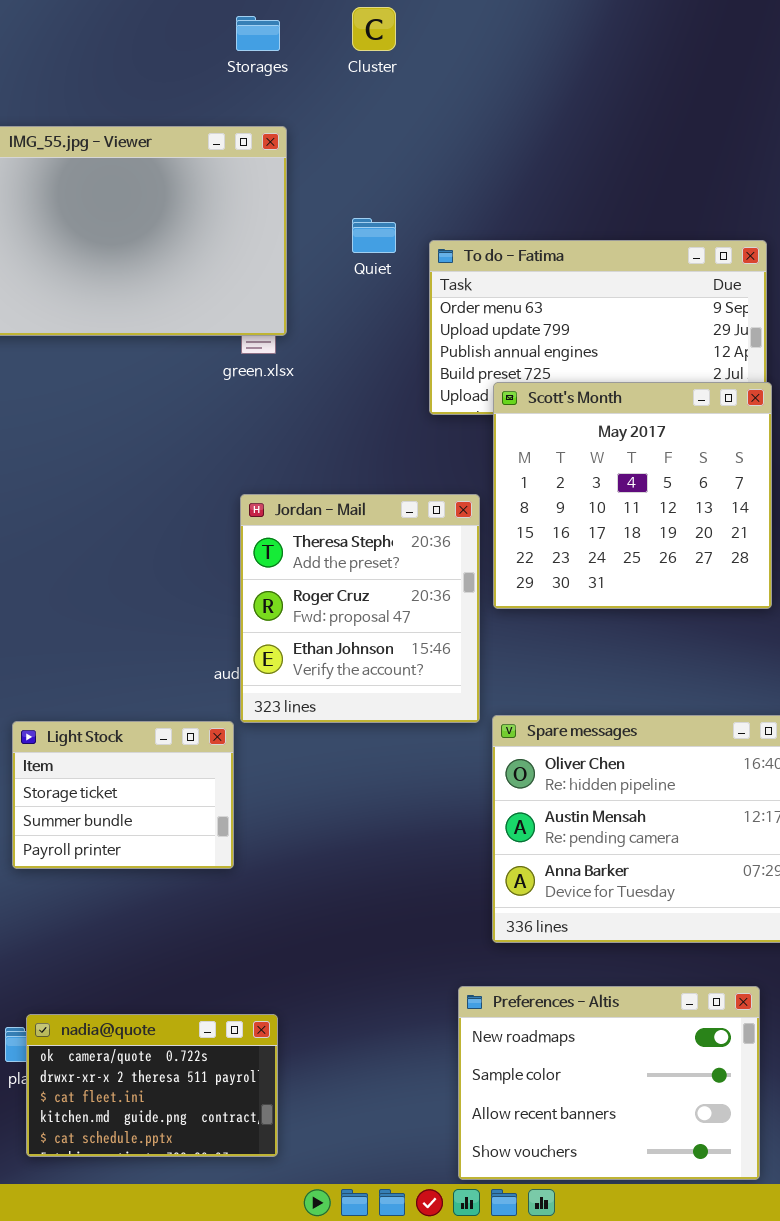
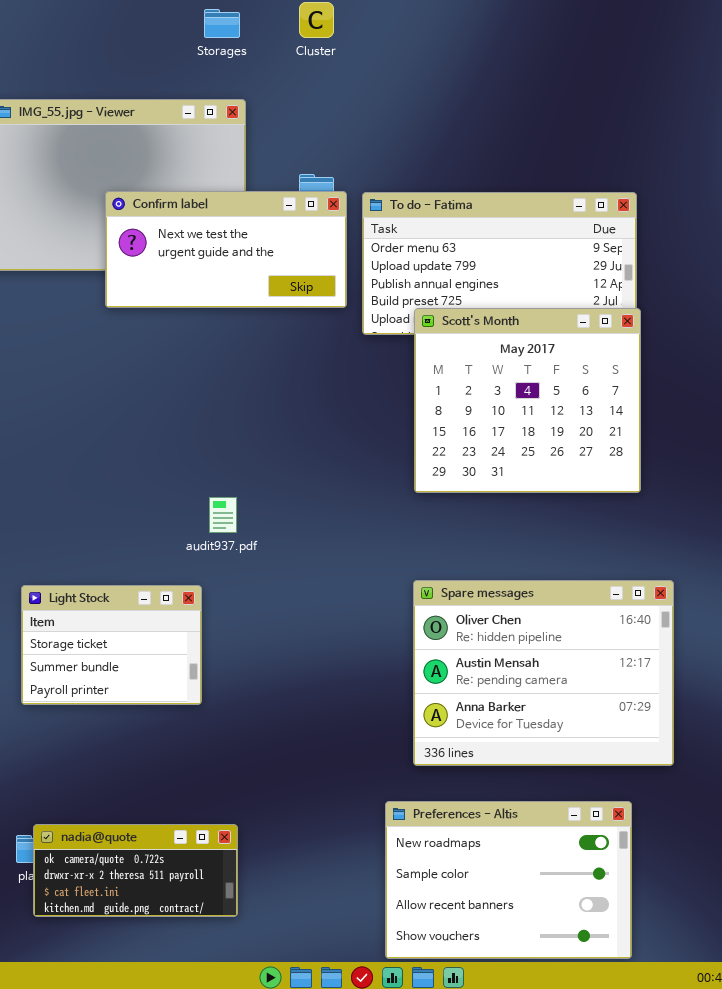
Confirm label: none -> [105,191,347,308], opened
Jordan - Mail: [240,494,480,723] -> none, closed
nadia@quote: [26,1014,278,1157] -> [33,824,238,917], resized

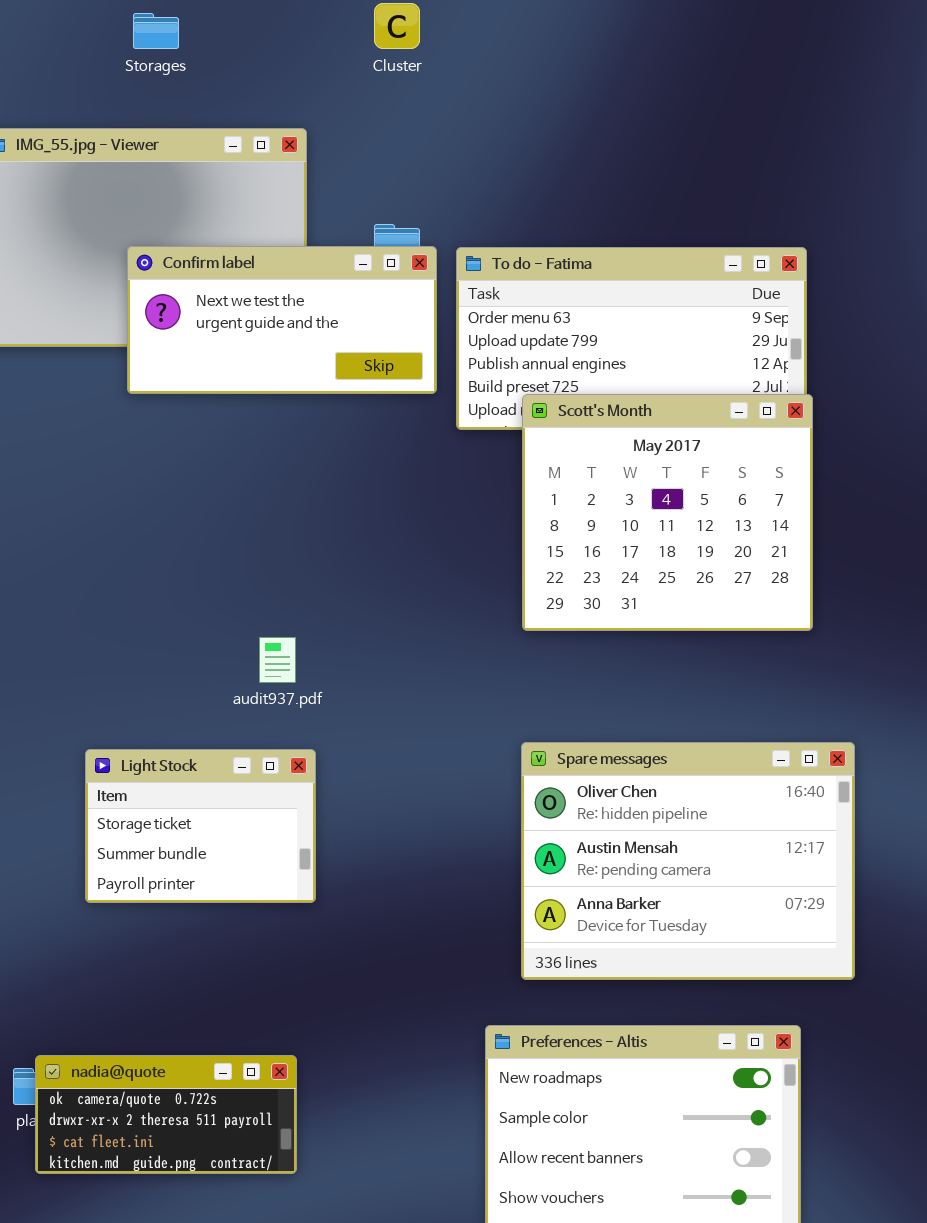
Storages: [204,9,240,38] -> [133,13,179,49], moved
Light Stock: [21,585,202,705] -> [85,749,316,903], moved

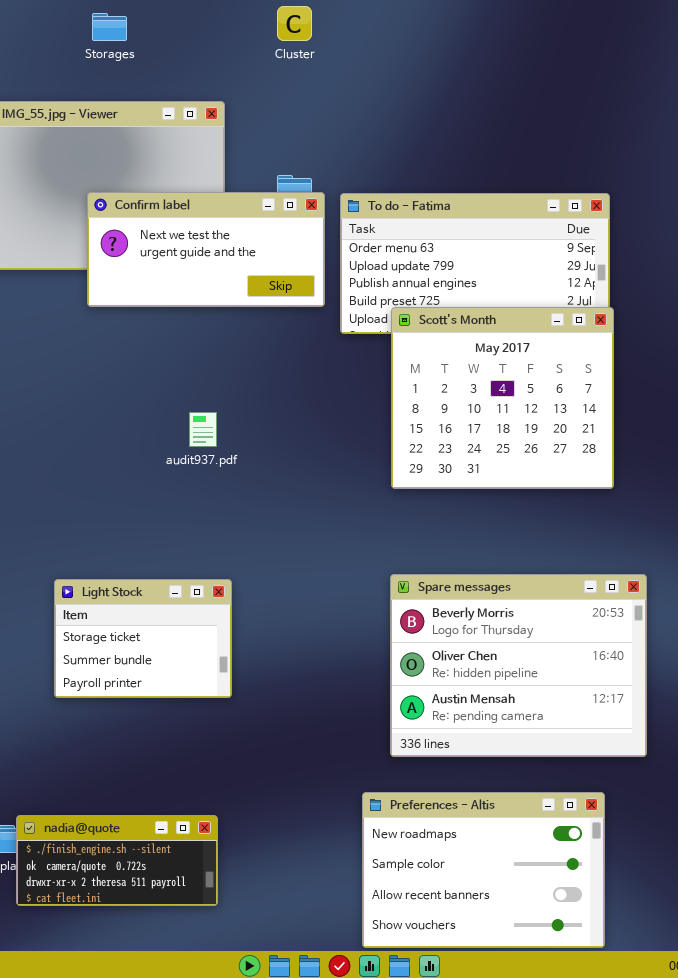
audit937.pdf: [259,637,296,683] -> [189,412,217,447], moved
Spare messages: [521,742,855,980] -> [390,574,647,757], scrolled up 1 row
nadia@quote: [35,1055,297,1174] -> [16,815,218,906], scrolled up 1 row

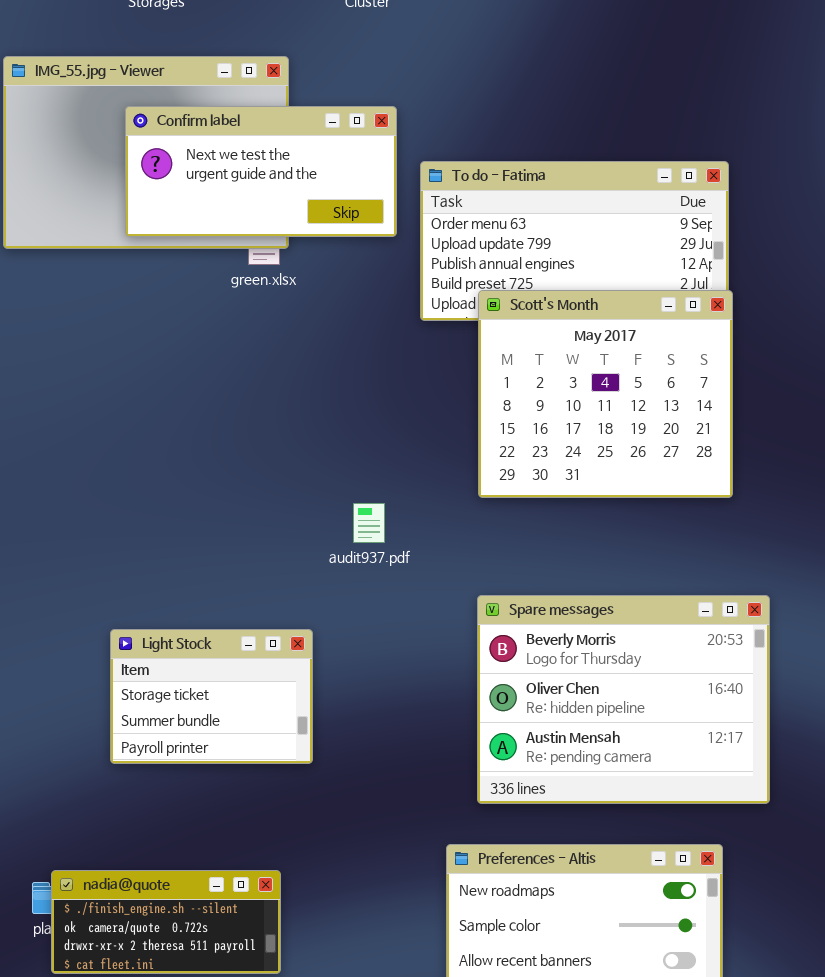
Confirm label: [87,192,325,307] -> [125,106,397,237], moved
audit937.pdf: [189,412,217,447] -> [353,503,385,543], moved
Light Stock: [54,579,232,698] -> [110,629,313,764], moved

